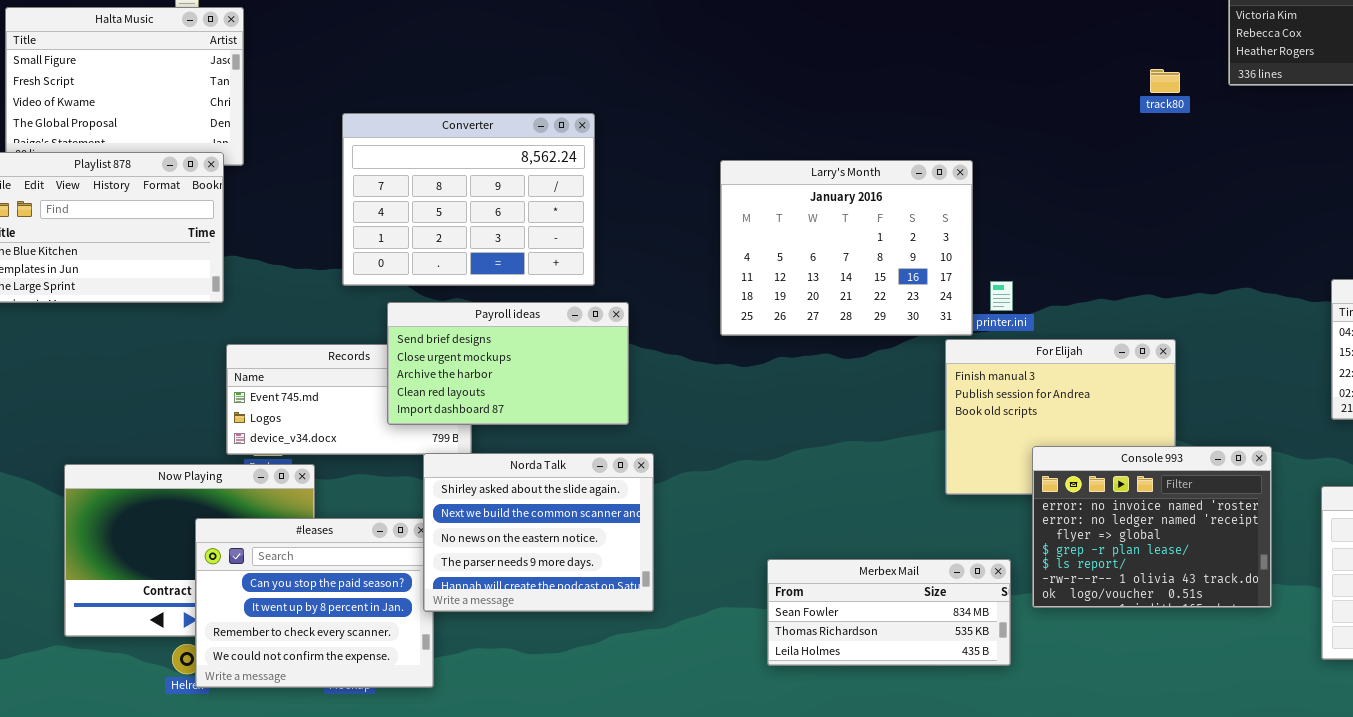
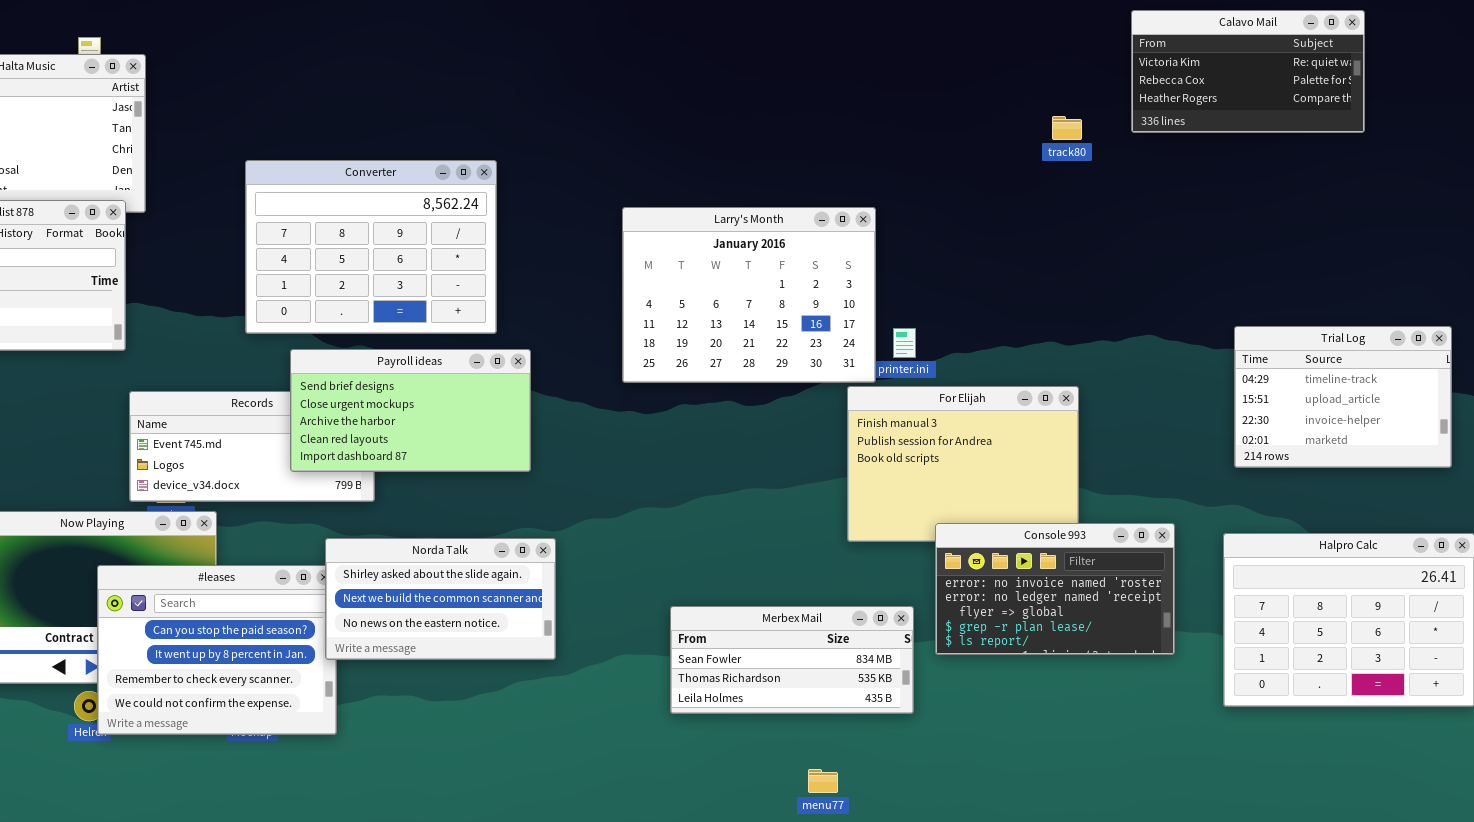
Console 993: [1032,446,1272,608] -> [935,523,1175,655], resized
Norda Talk: [423,453,654,612] -> [325,538,556,660], resized

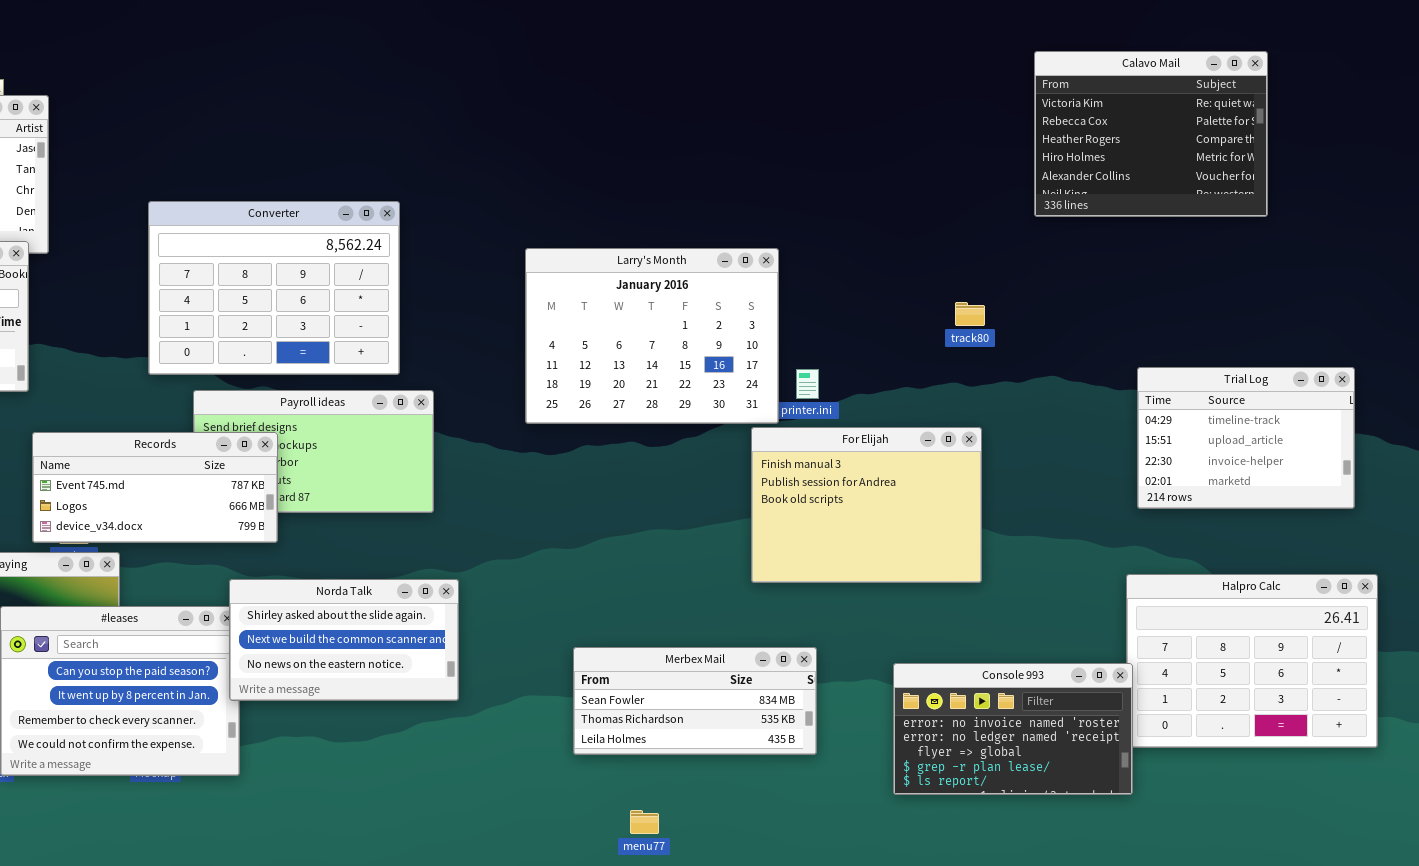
Calavo Mail: [1131,10,1365,133] -> [1034,51,1268,217], resized
track80: [1052,116,1082,140] -> [955,302,985,326], moved
Records: [129,391,375,502] -> [32,432,278,543], raised
Console 993: [935,523,1175,655] -> [893,663,1133,795], moved
menu77: [808,769,838,793] -> [630,810,659,834], moved

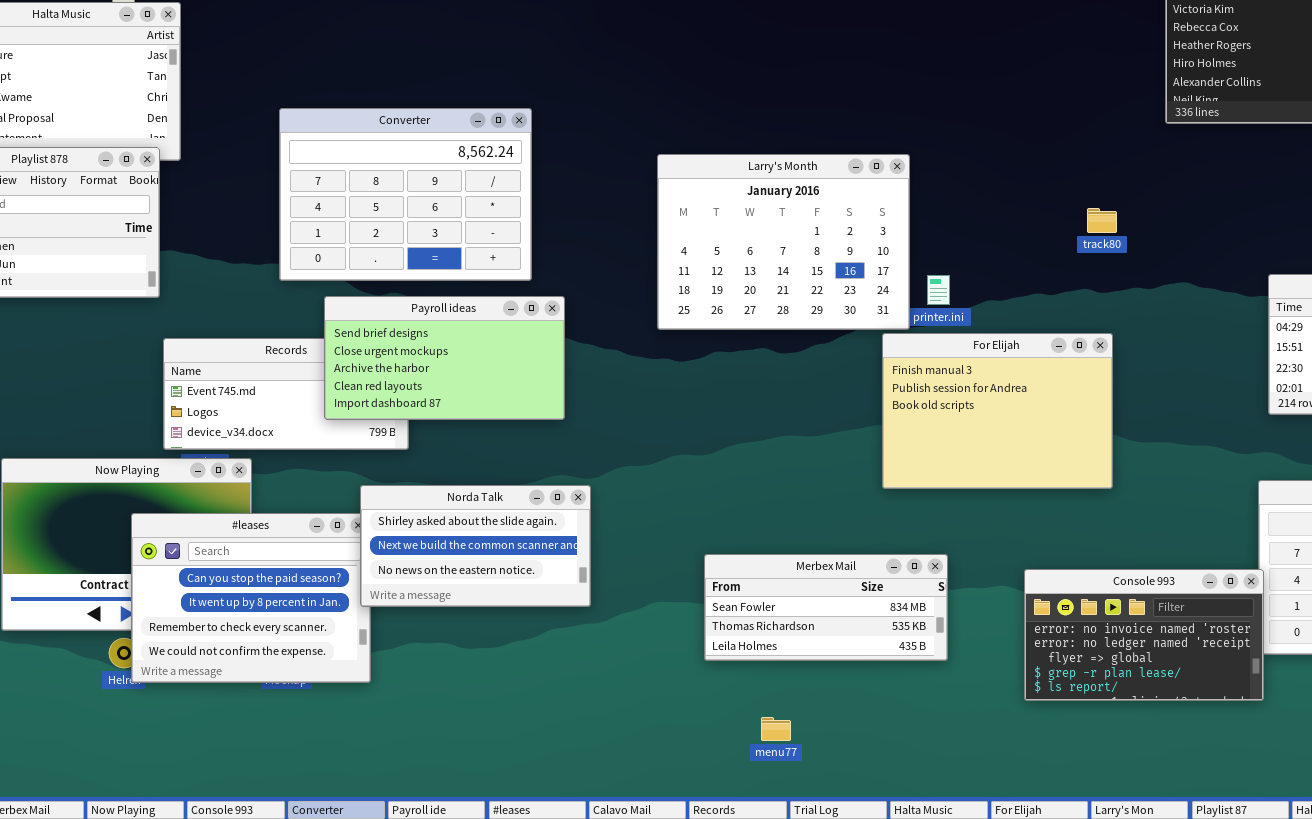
Payroll ideas: [193,390,434,513] -> [324,296,565,420], raised

